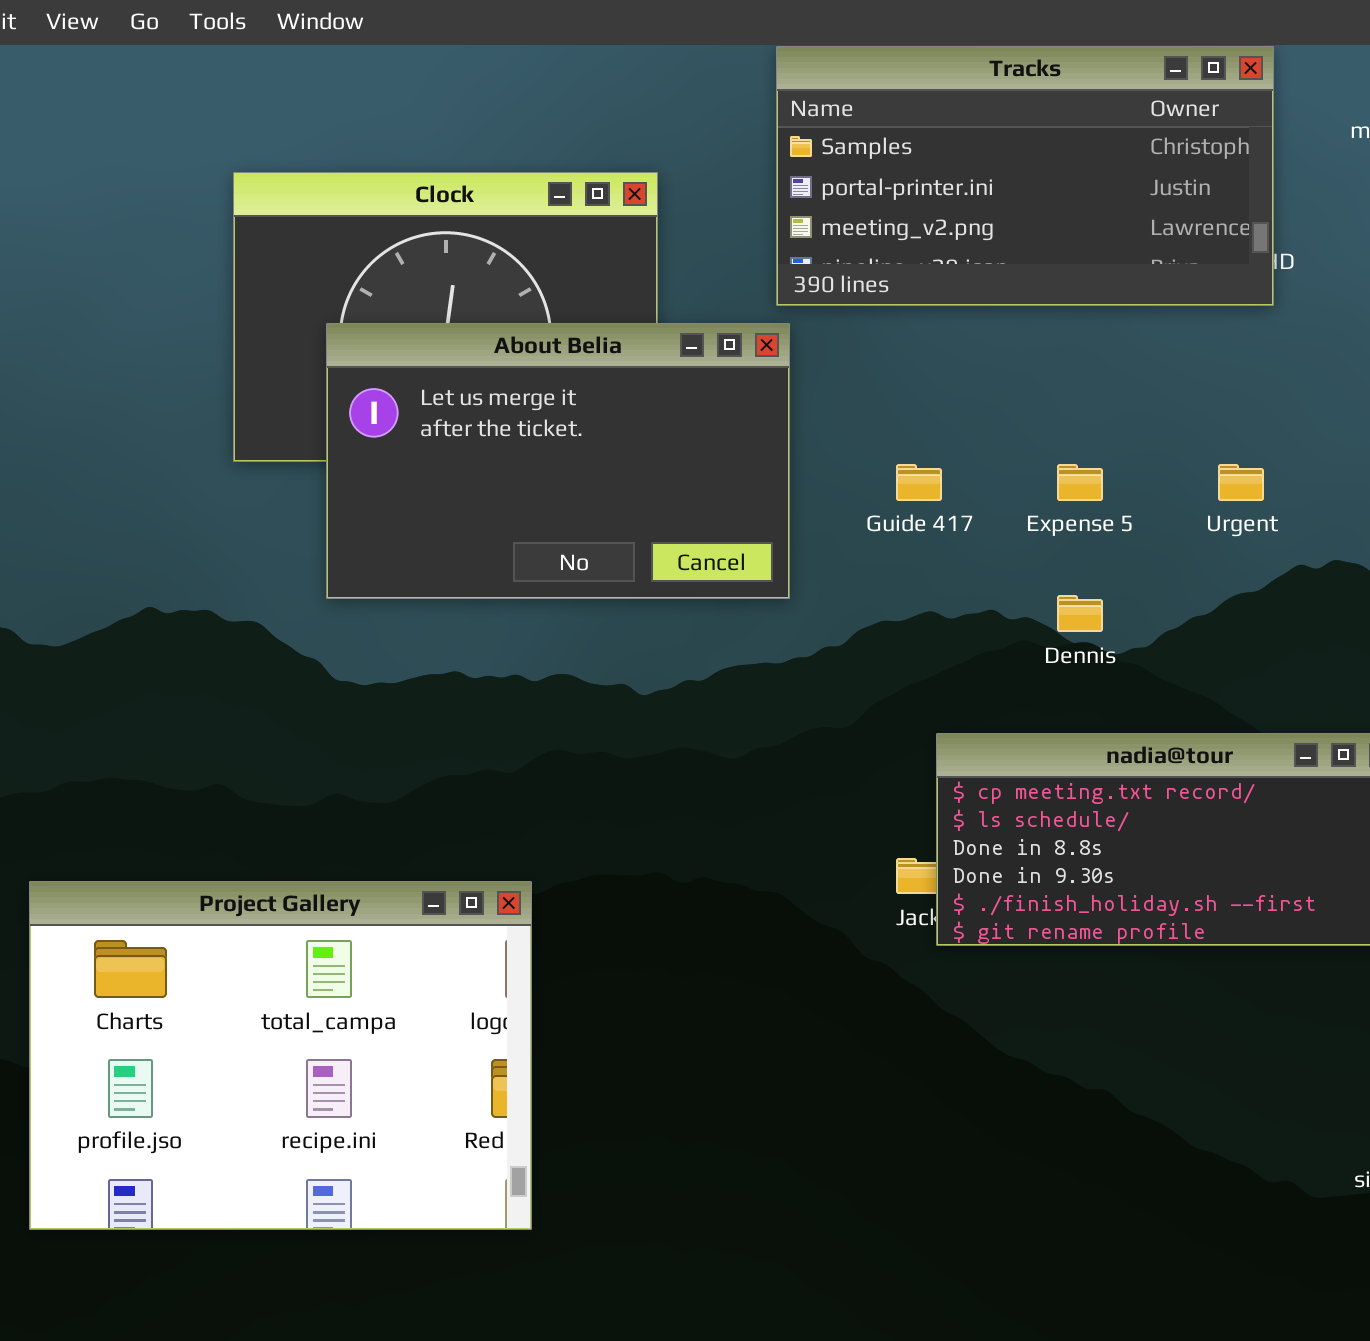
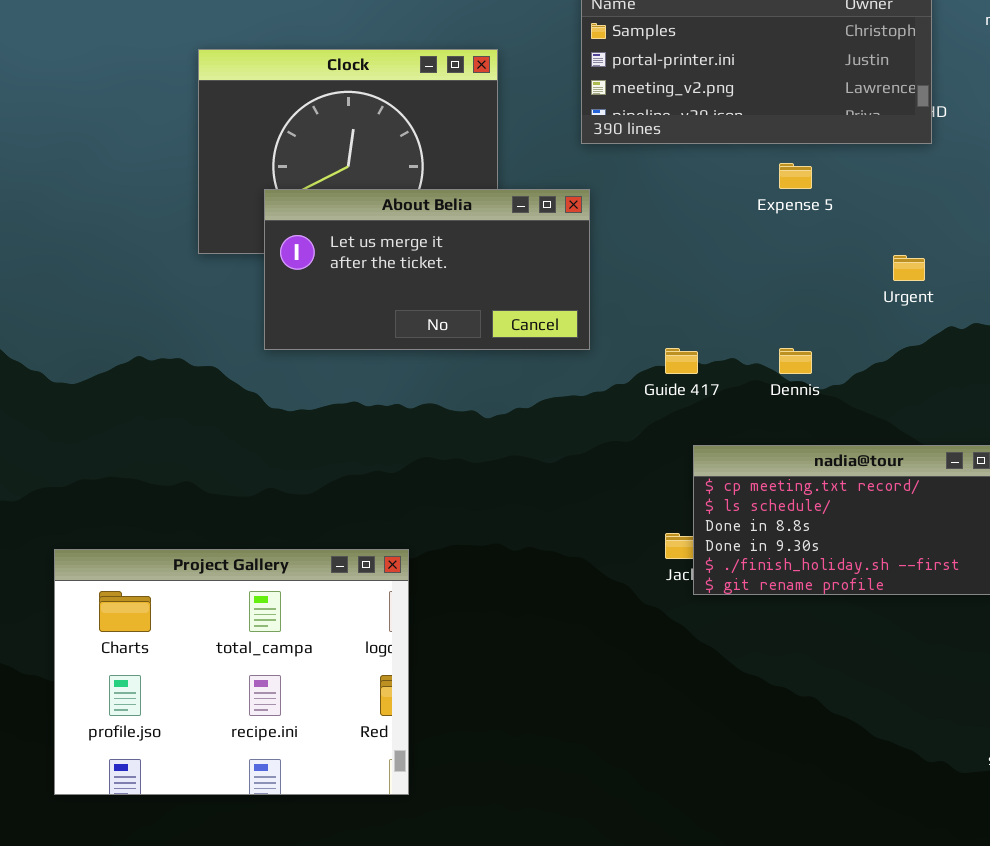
About Belia: [326,323,790,599] -> [264,189,590,350], resized
Guide 417: [896,464,942,501] -> [665,348,698,374], moved
Expense 5: [1057,464,1103,501] -> [779,163,812,189], moved

